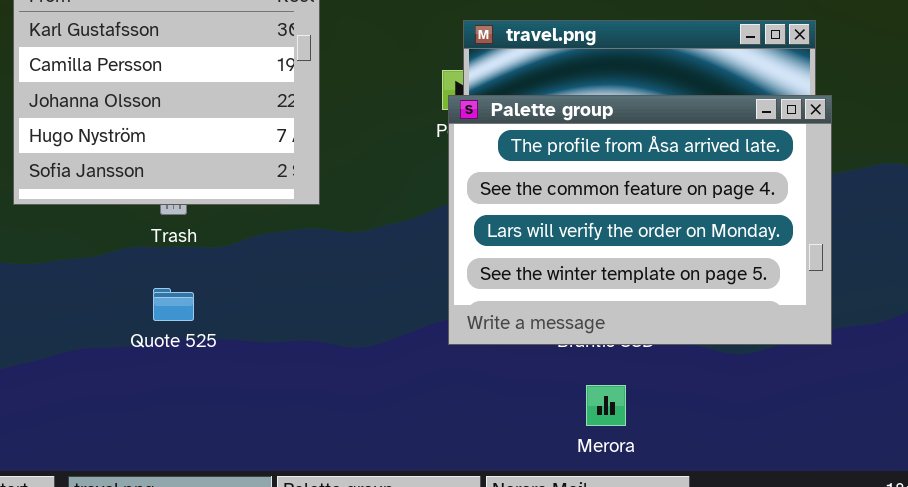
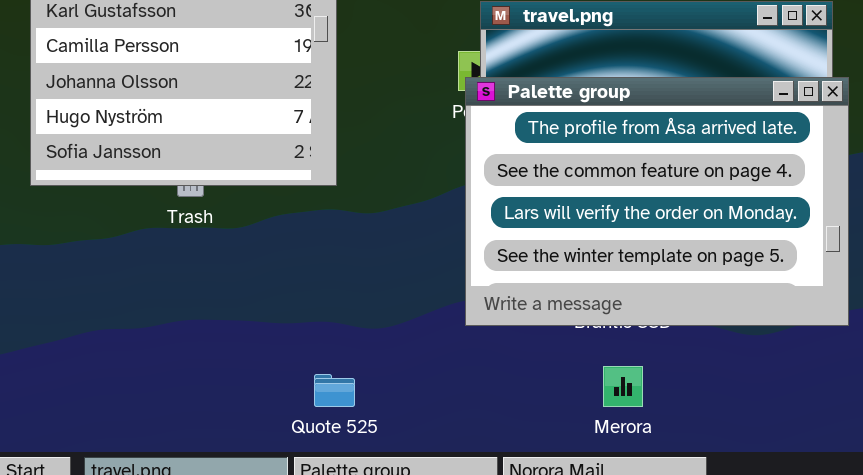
Quote 525: [153,288,194,321] -> [314,374,355,407], moved

